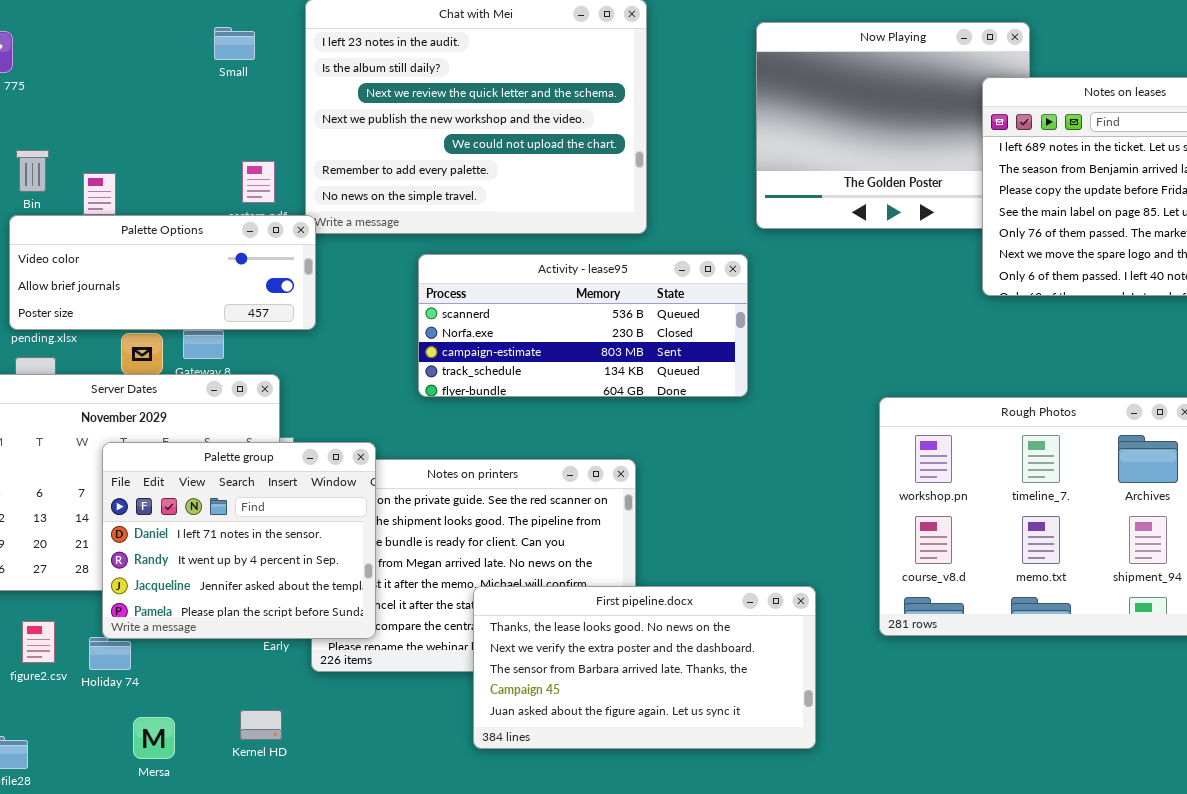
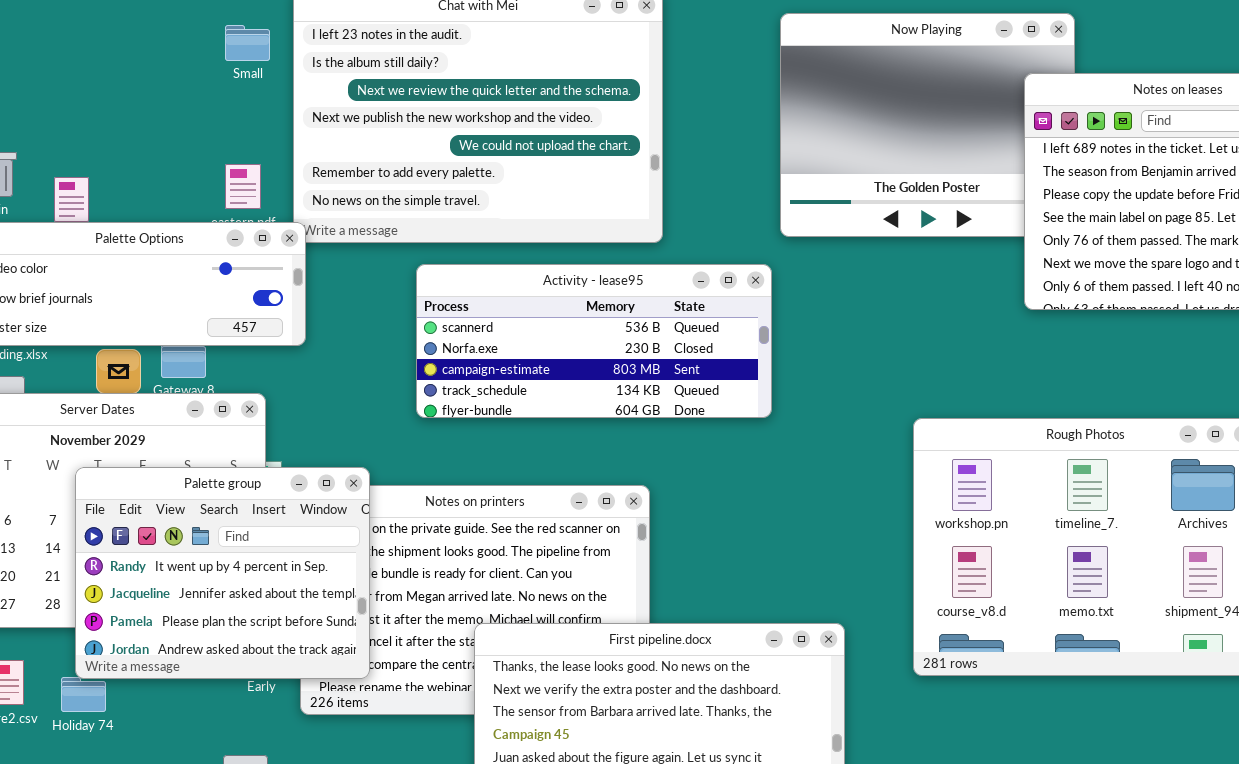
Small: [214,27,255,60] -> [225,25,270,61], moved
Palette group: [102,442,376,639] -> [75,467,370,679], scrolled down 1 row

